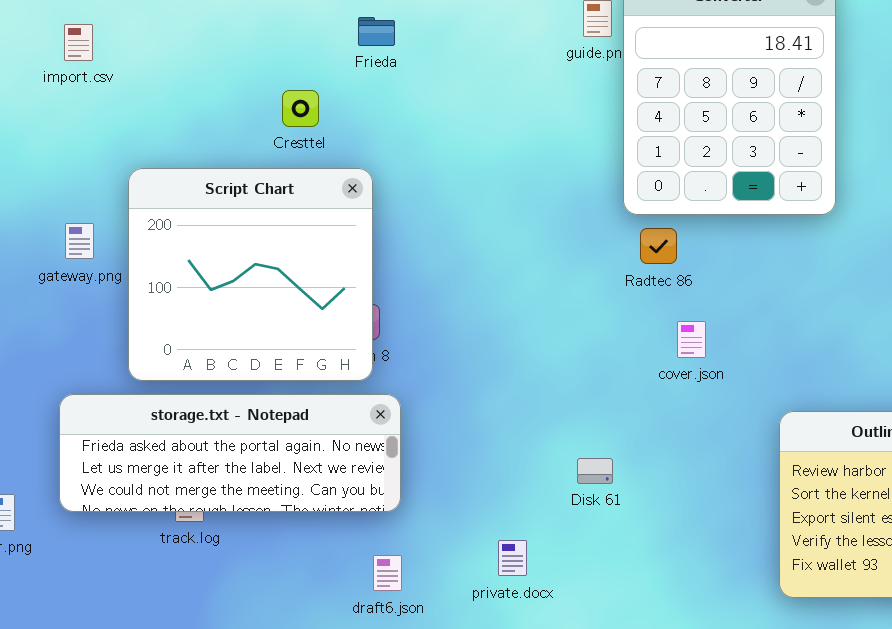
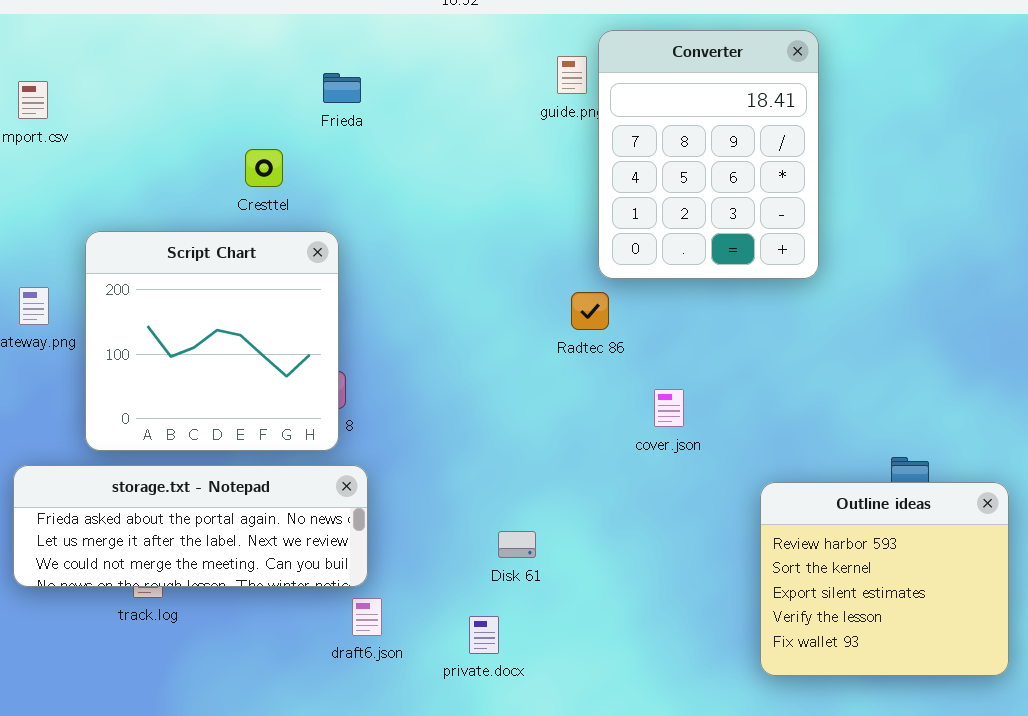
Radtec 86: [640,228,677,264] -> [571,292,609,330], moved
Disk 61: [577,458,613,484] -> [498,531,536,558], moved
draft6.json: [373,555,402,591] -> [352,598,382,636], moved

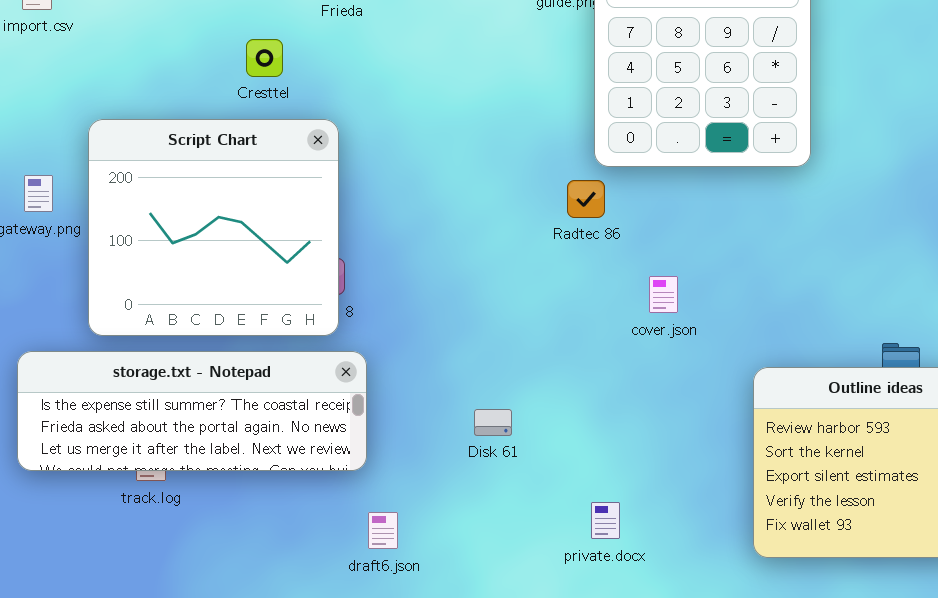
storage.txt - Notepad: [13,465,368,587] -> [17,351,367,471], scrolled up 1 row
Disk 61: [498,531,536,558] -> [474,409,512,436], moved
draft6.json: [352,598,382,636] -> [368,512,398,549], moved
private.docx: [469,616,499,654] -> [591,502,620,539], moved

